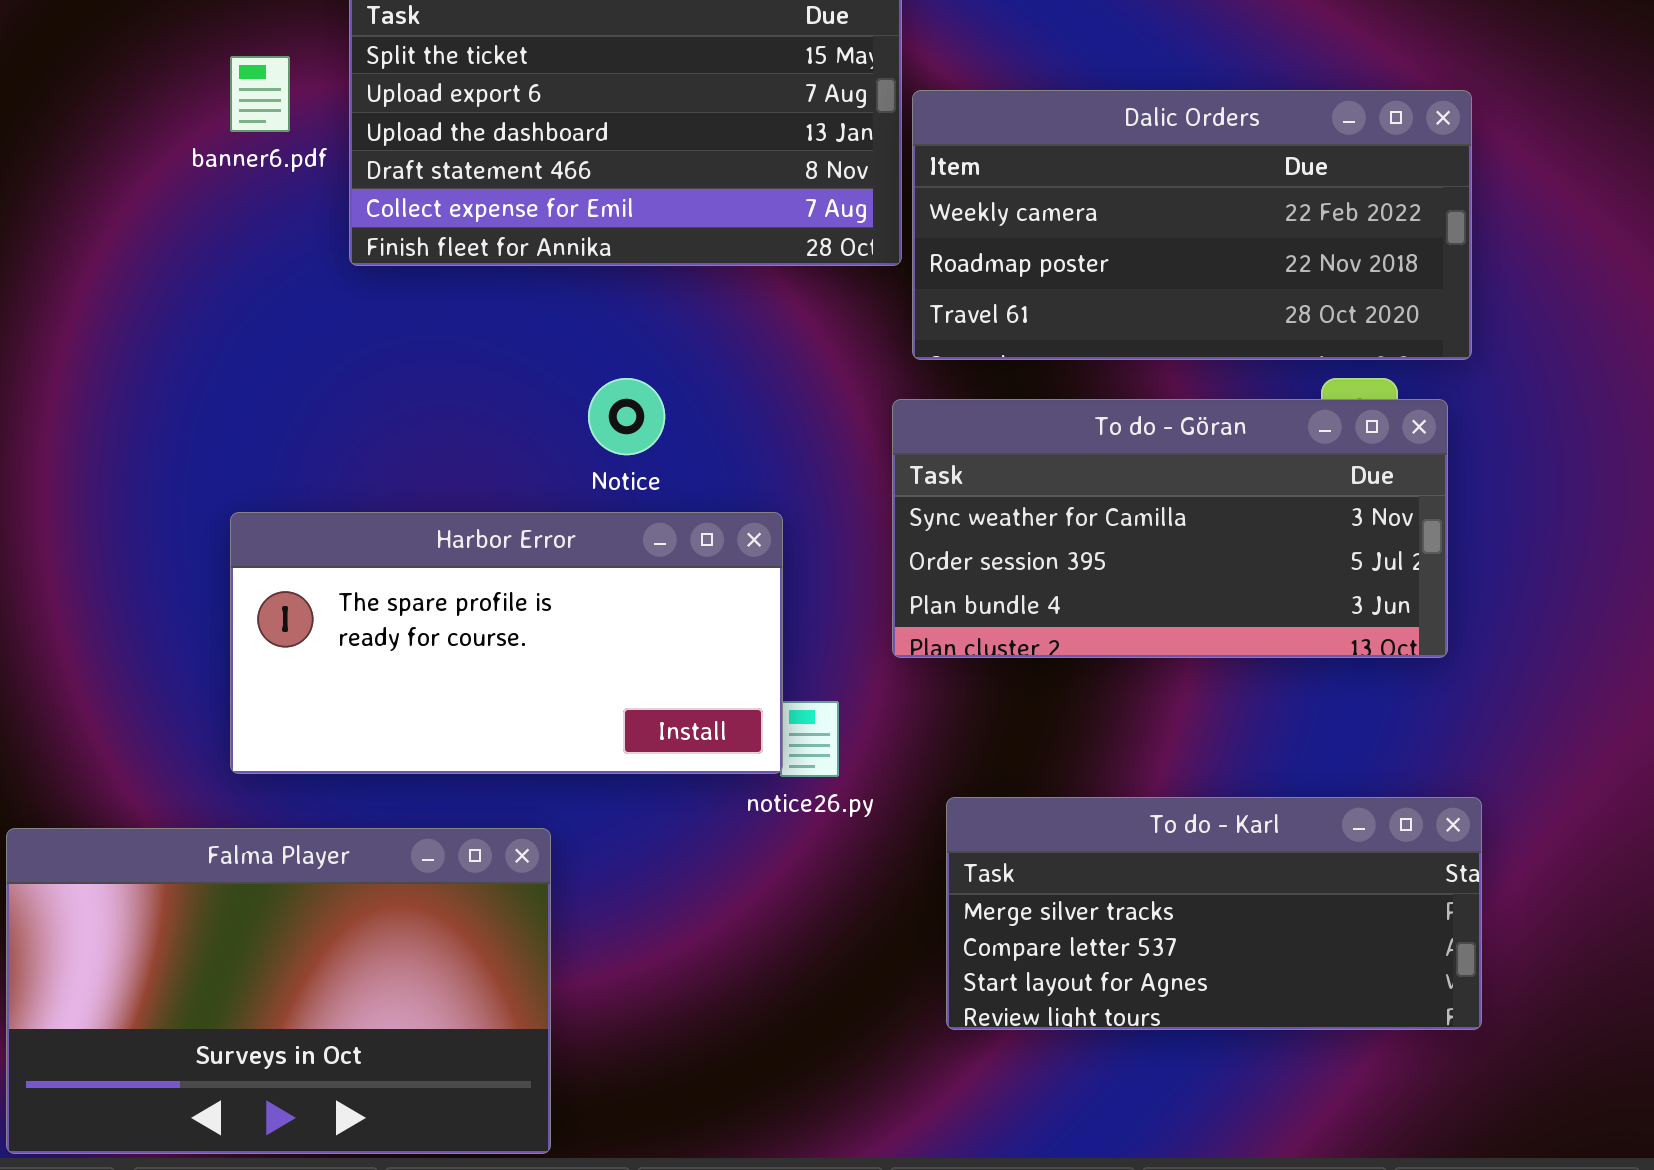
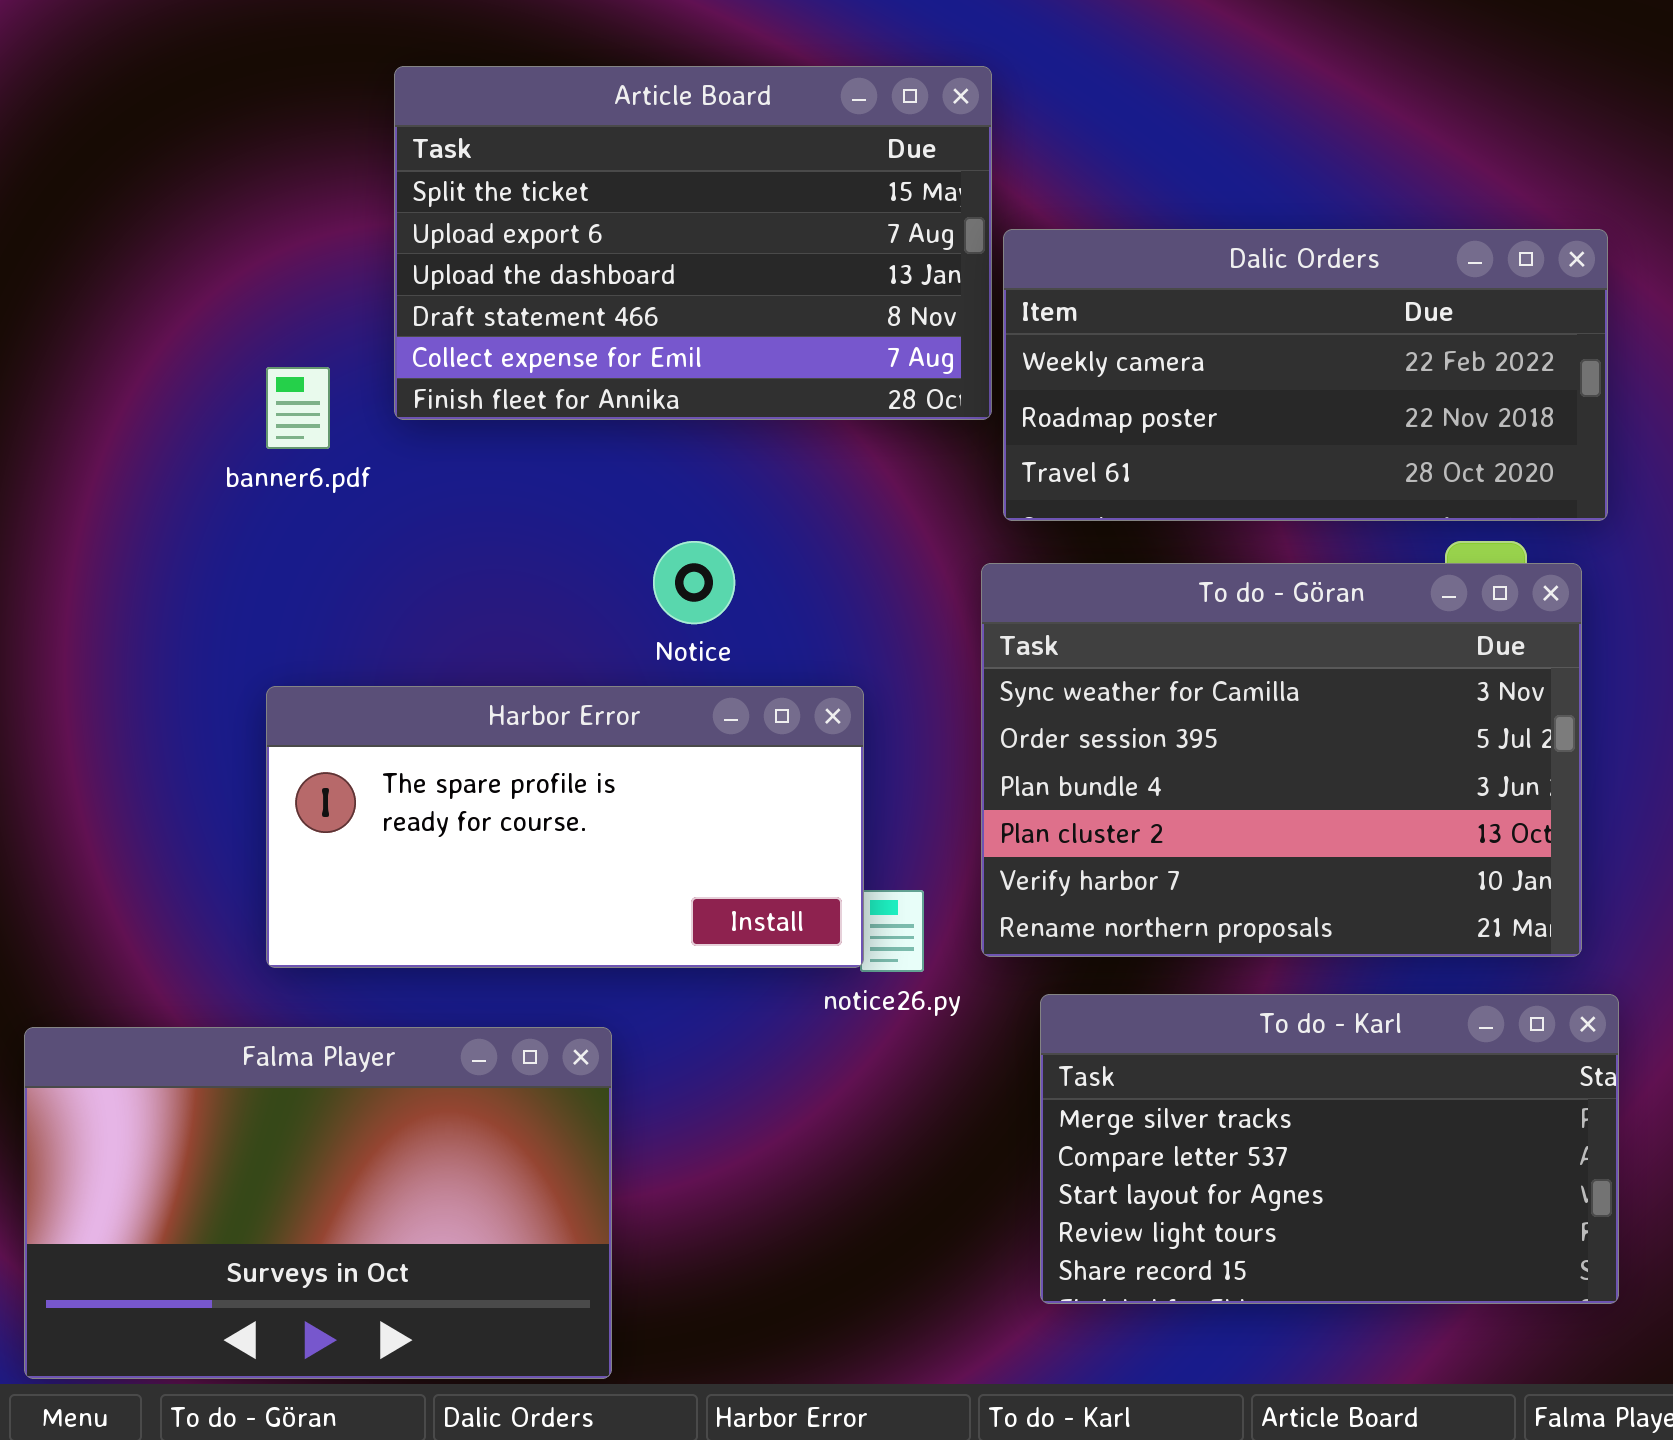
banner6.pdf: [230,56,290,132] -> [266,367,330,449], moved
To do - Göran: [892,399,1448,658] -> [981,563,1582,957], resized
To do - Karl: [946,797,1482,1030] -> [1040,994,1619,1304], resized

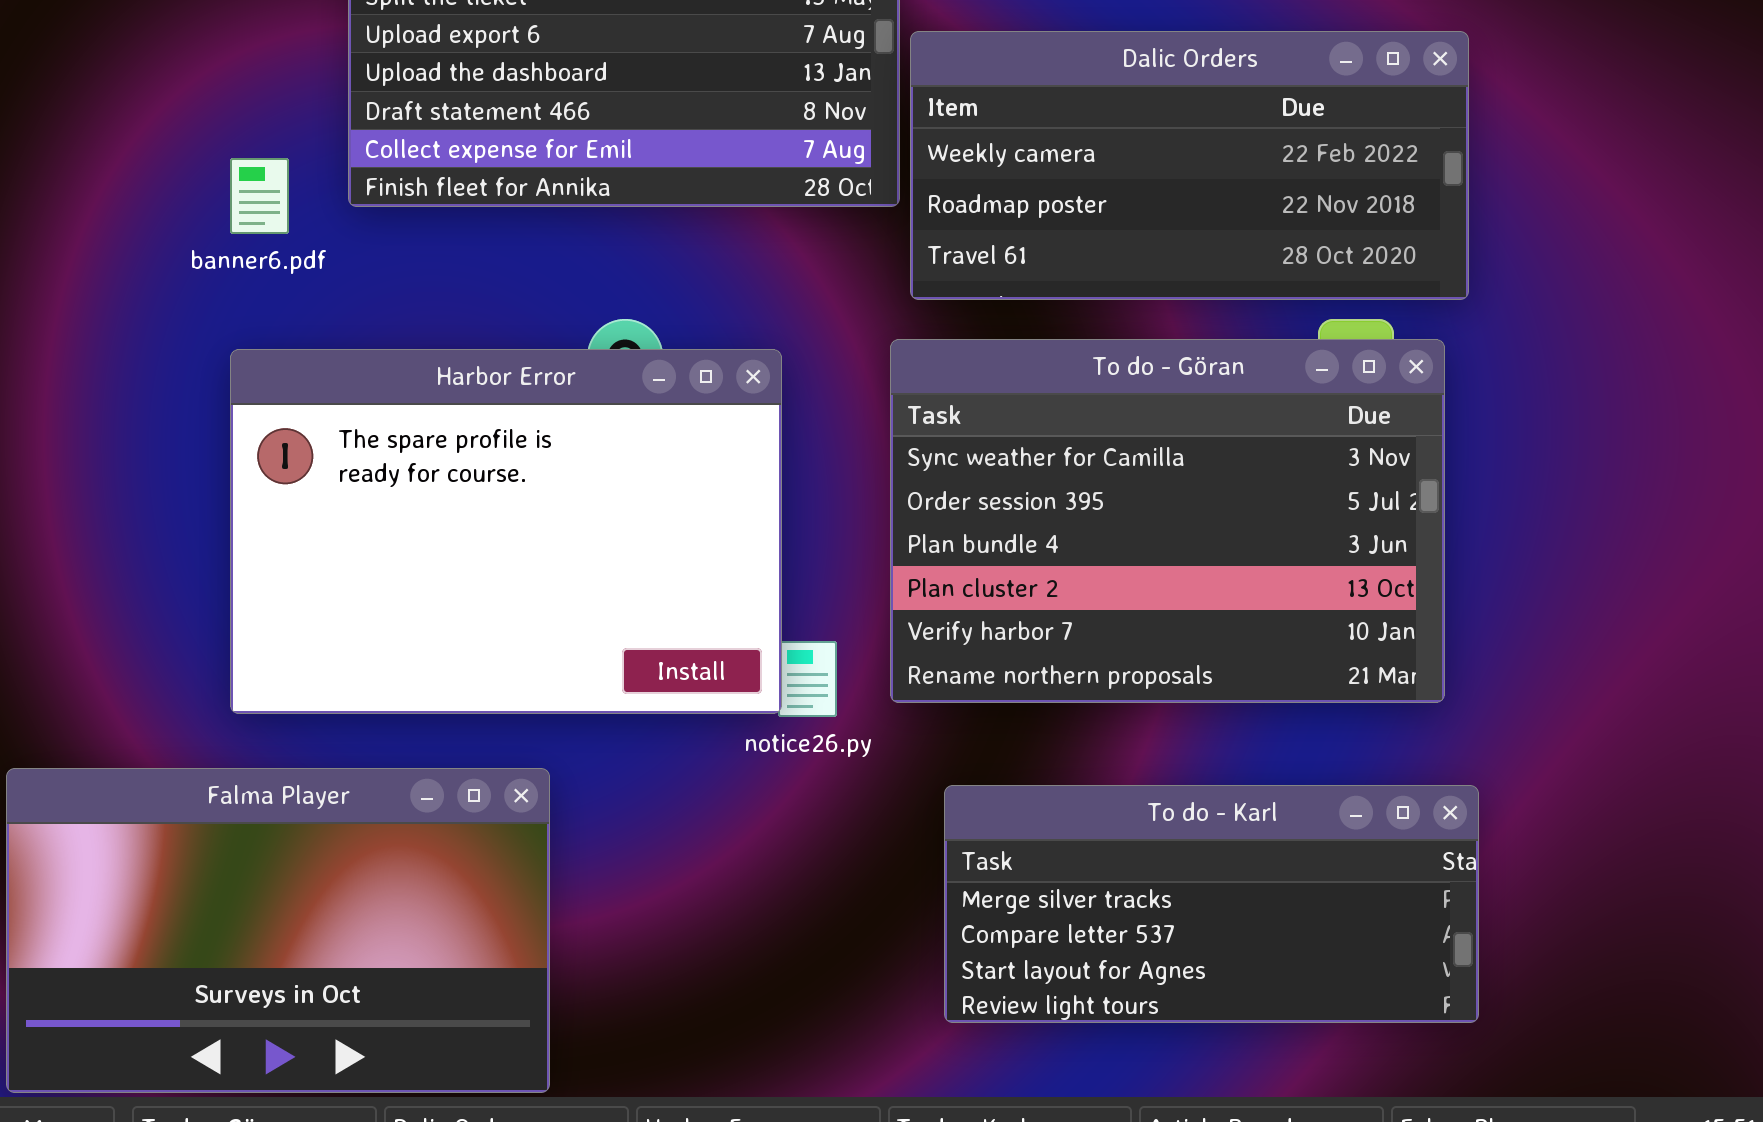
Harbor Error: [266,686,864,968] -> [230,349,782,714], resized
To do - Karl: [1040,994,1619,1304] -> [944,785,1479,1023], resized

